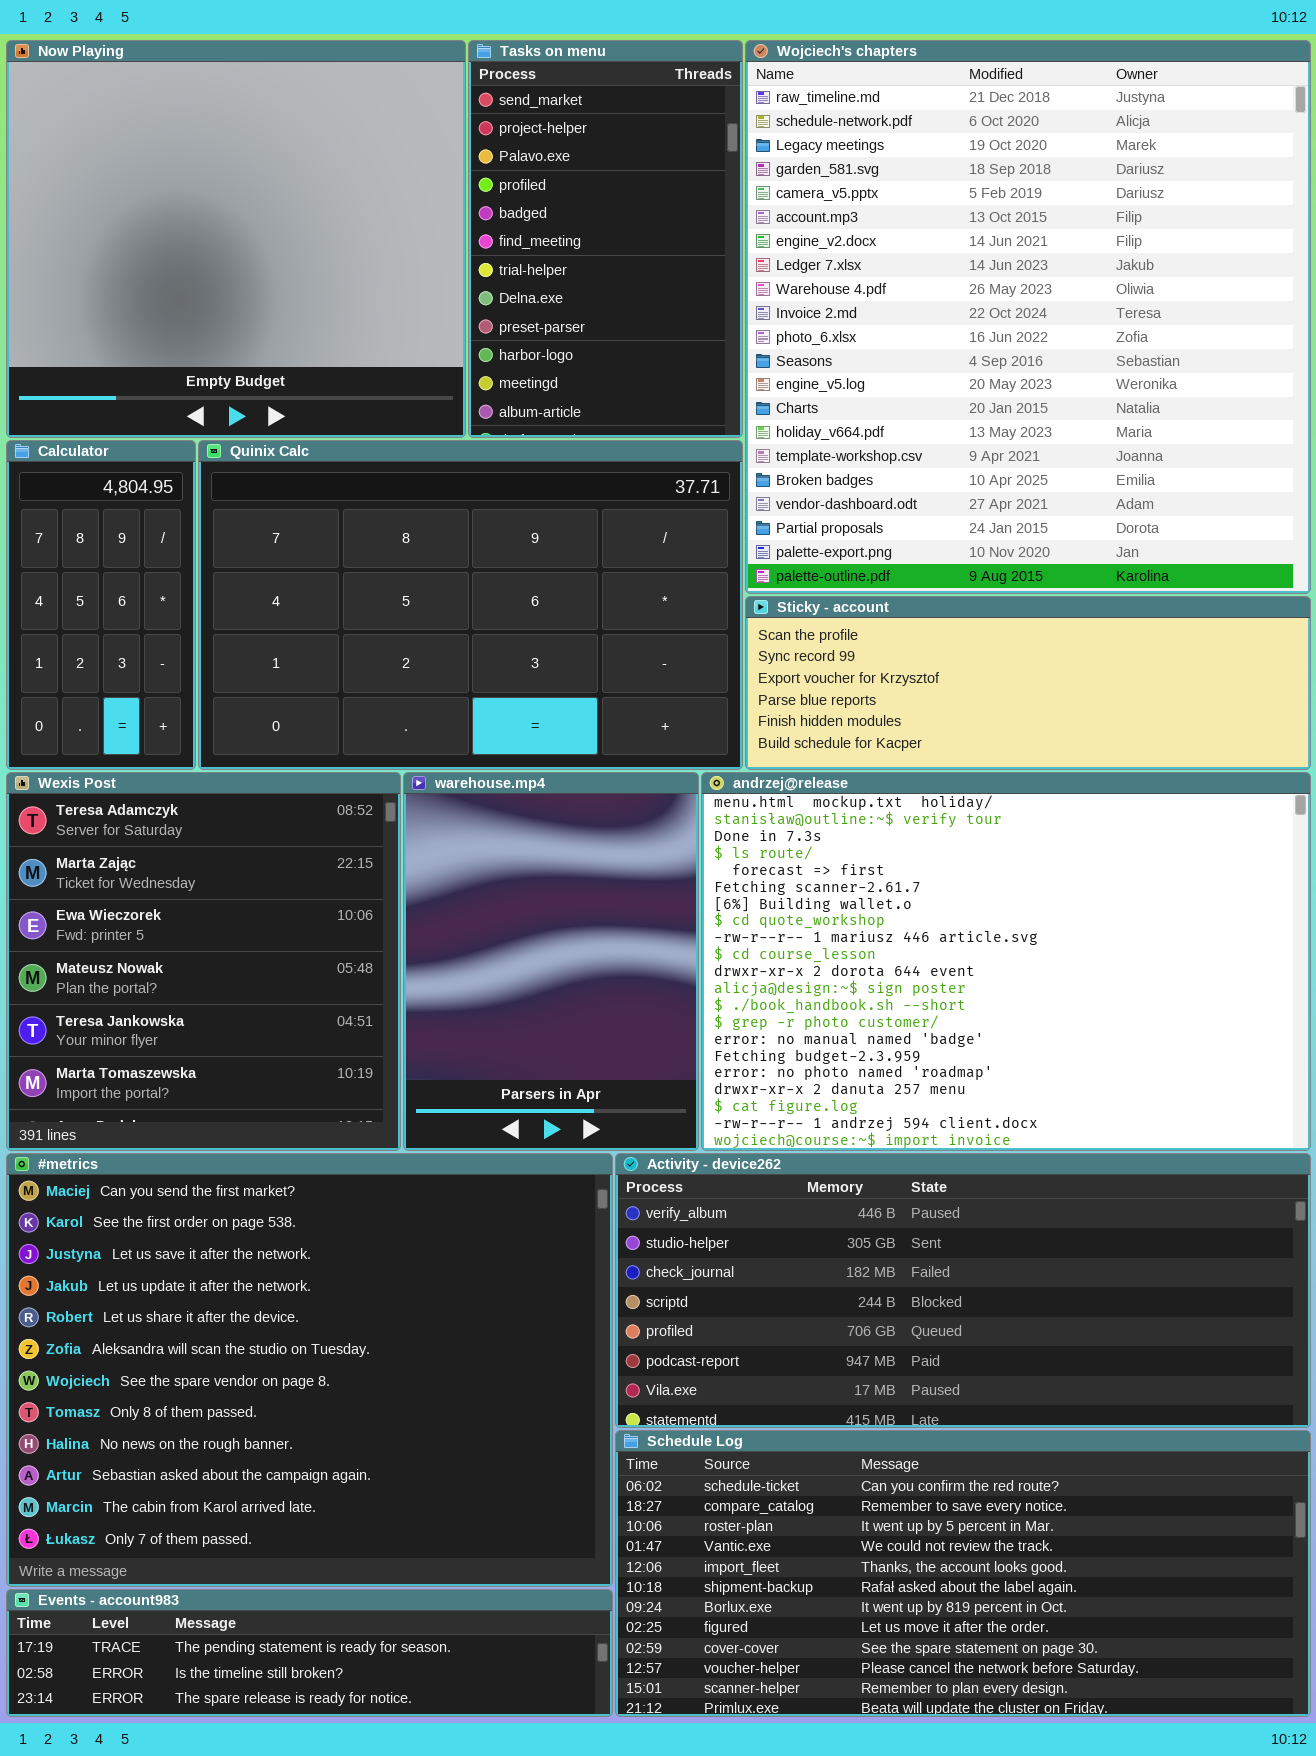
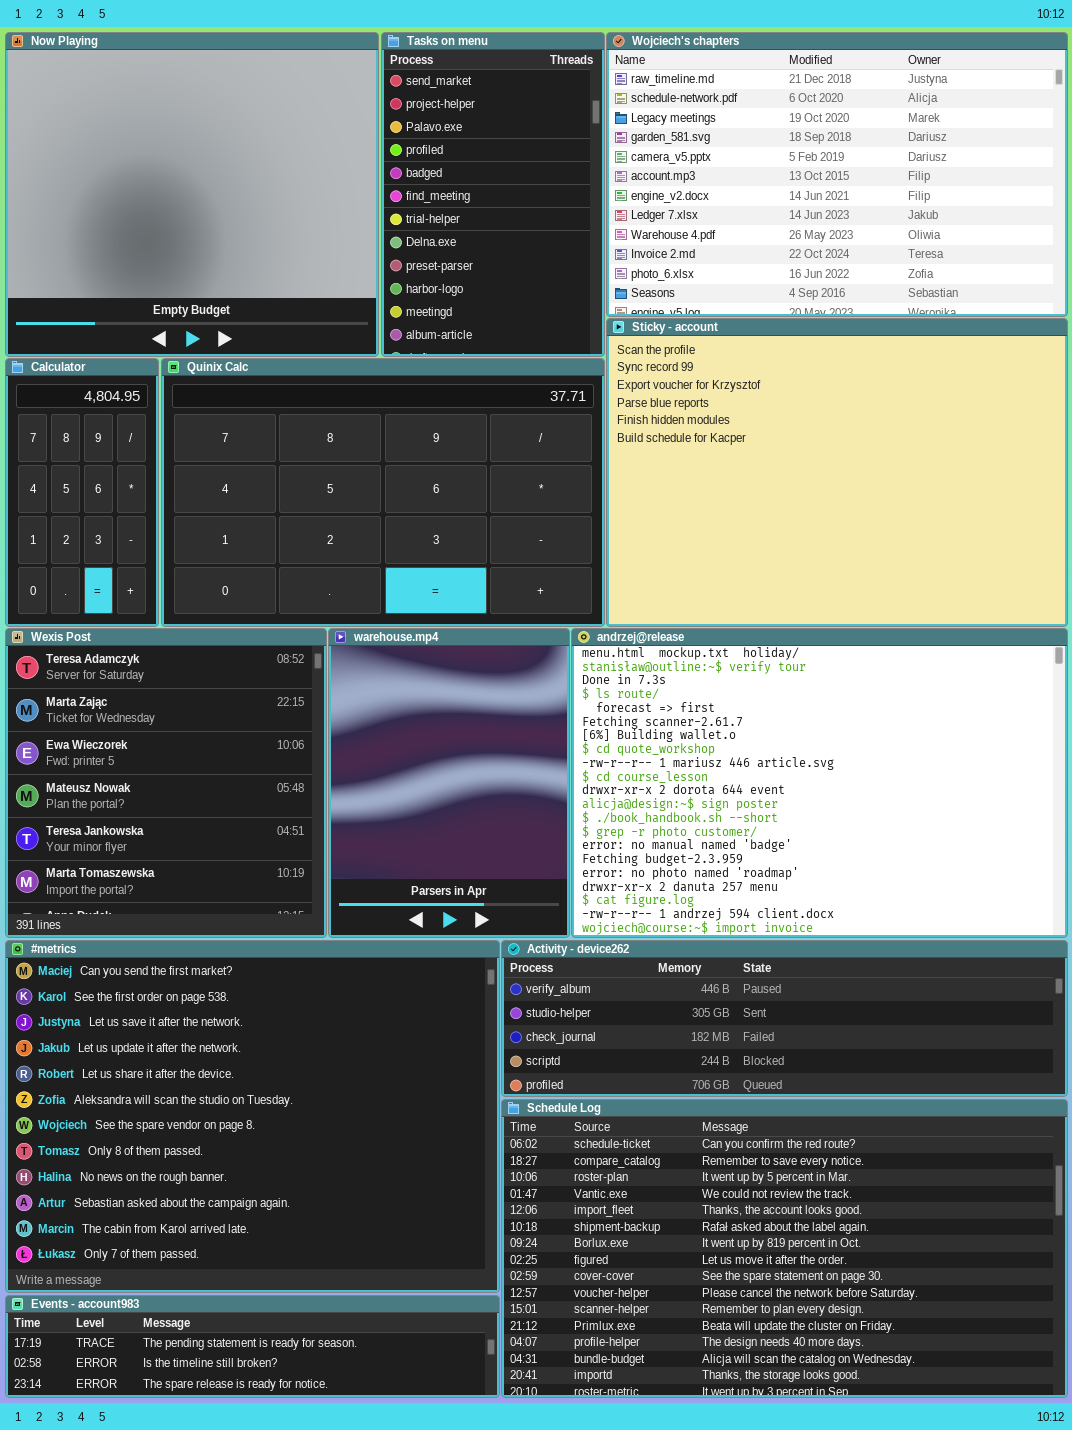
Wojciech's chapters: [745,40,1311,594] -> [606,32,1068,317], resized
Sticky - account: [745,596,1311,770] -> [606,318,1068,627], resized
Activity - device262: [615,1153,1311,1428] -> [501,940,1068,1097], resized
Schedule Log: [615,1430,1311,1717] -> [501,1099,1068,1398], resized

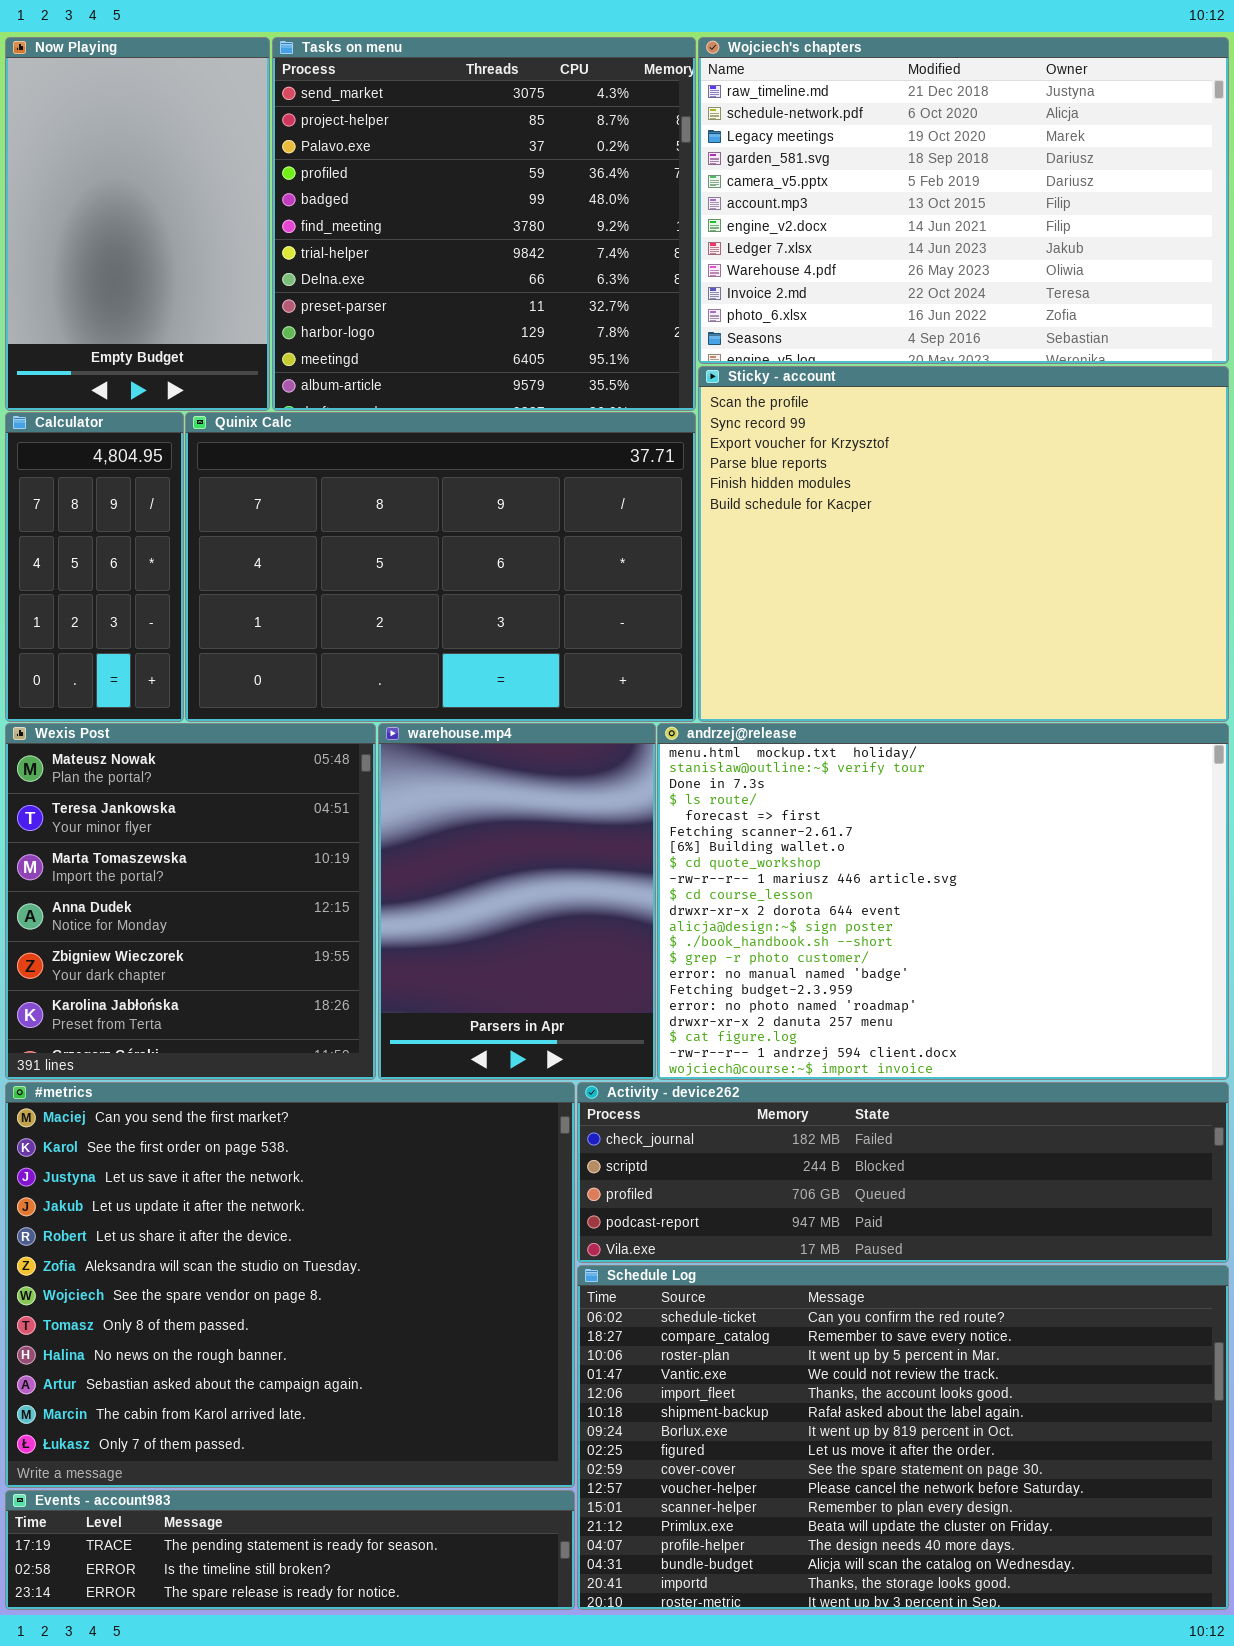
Now Playing: [5,32,379,357] -> [5,37,270,411], resized
Tasks on menu: [381,32,605,357] -> [272,37,696,411], resized
Wexis Post: [5,628,327,938] -> [5,723,376,1080], scrolled down 3 rows
Activity - device262: [501,940,1068,1097] -> [577,1082,1229,1263], scrolled down 2 rows

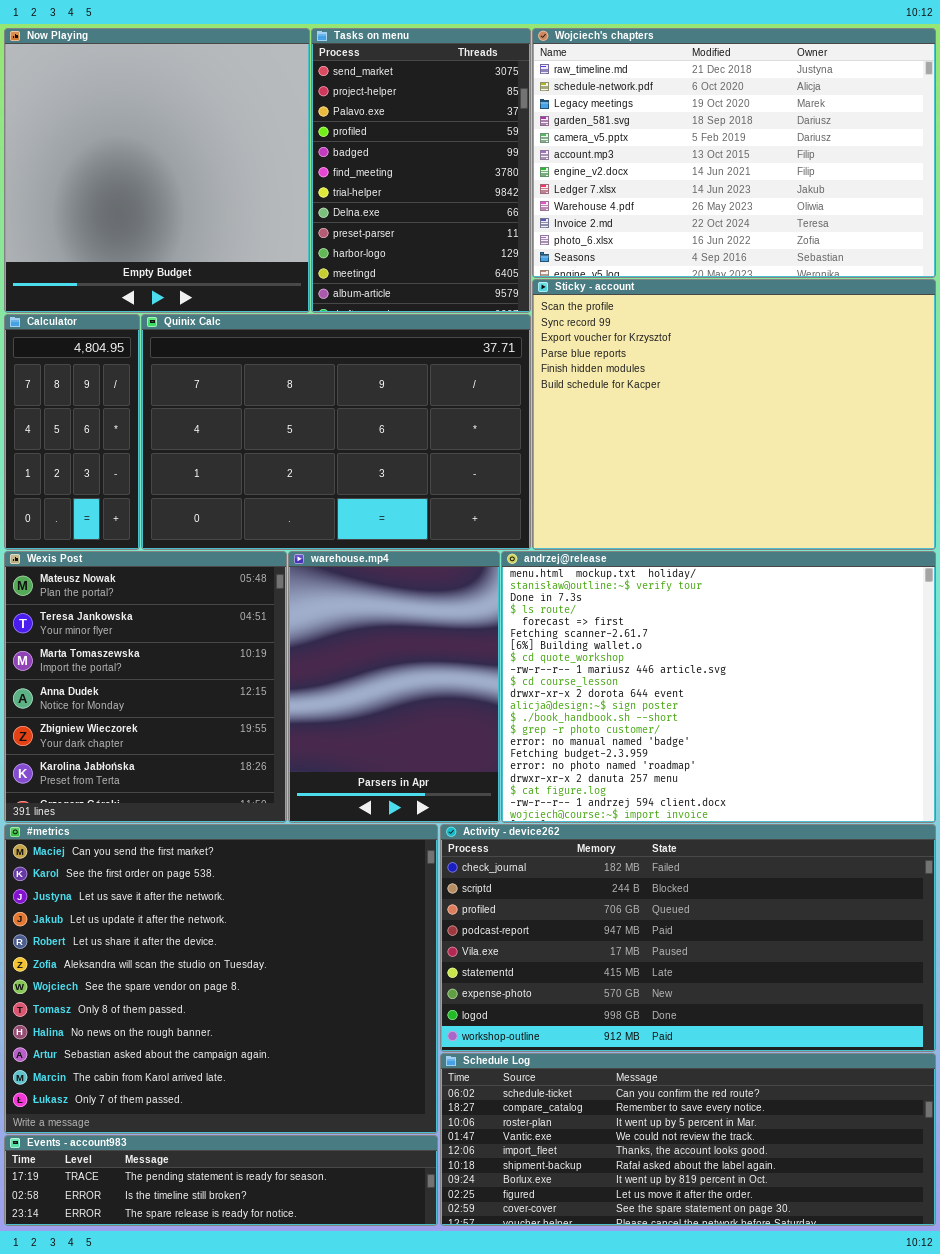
Now Playing: [5,37,270,411] -> [4,28,310,313], resized
Tasks on menu: [272,37,696,411] -> [311,28,531,313], resized
Activity - device262: [577,1082,1229,1263] -> [440,824,936,1052], resized
Schedule Log: [577,1265,1229,1610] -> [440,1053,936,1226], resized

